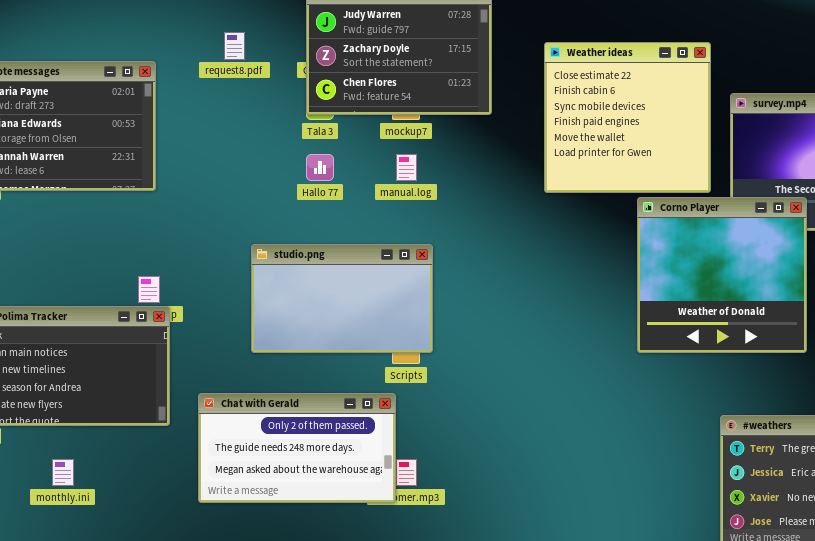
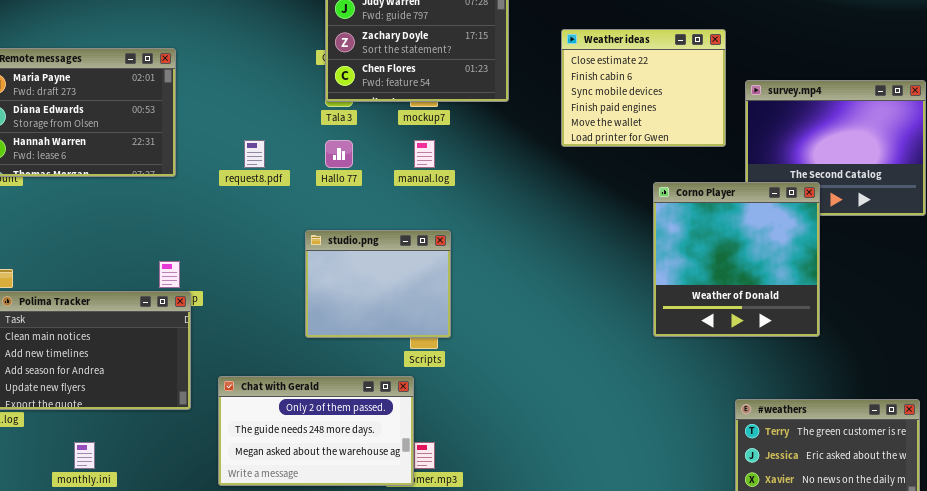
request8.pdf: [224,32,245,60] -> [244,140,265,168], moved
Weather ideas: [544,42,711,193] -> [561,29,726,147], resized
studio.png: [251,244,433,353] -> [305,230,451,338], resized

